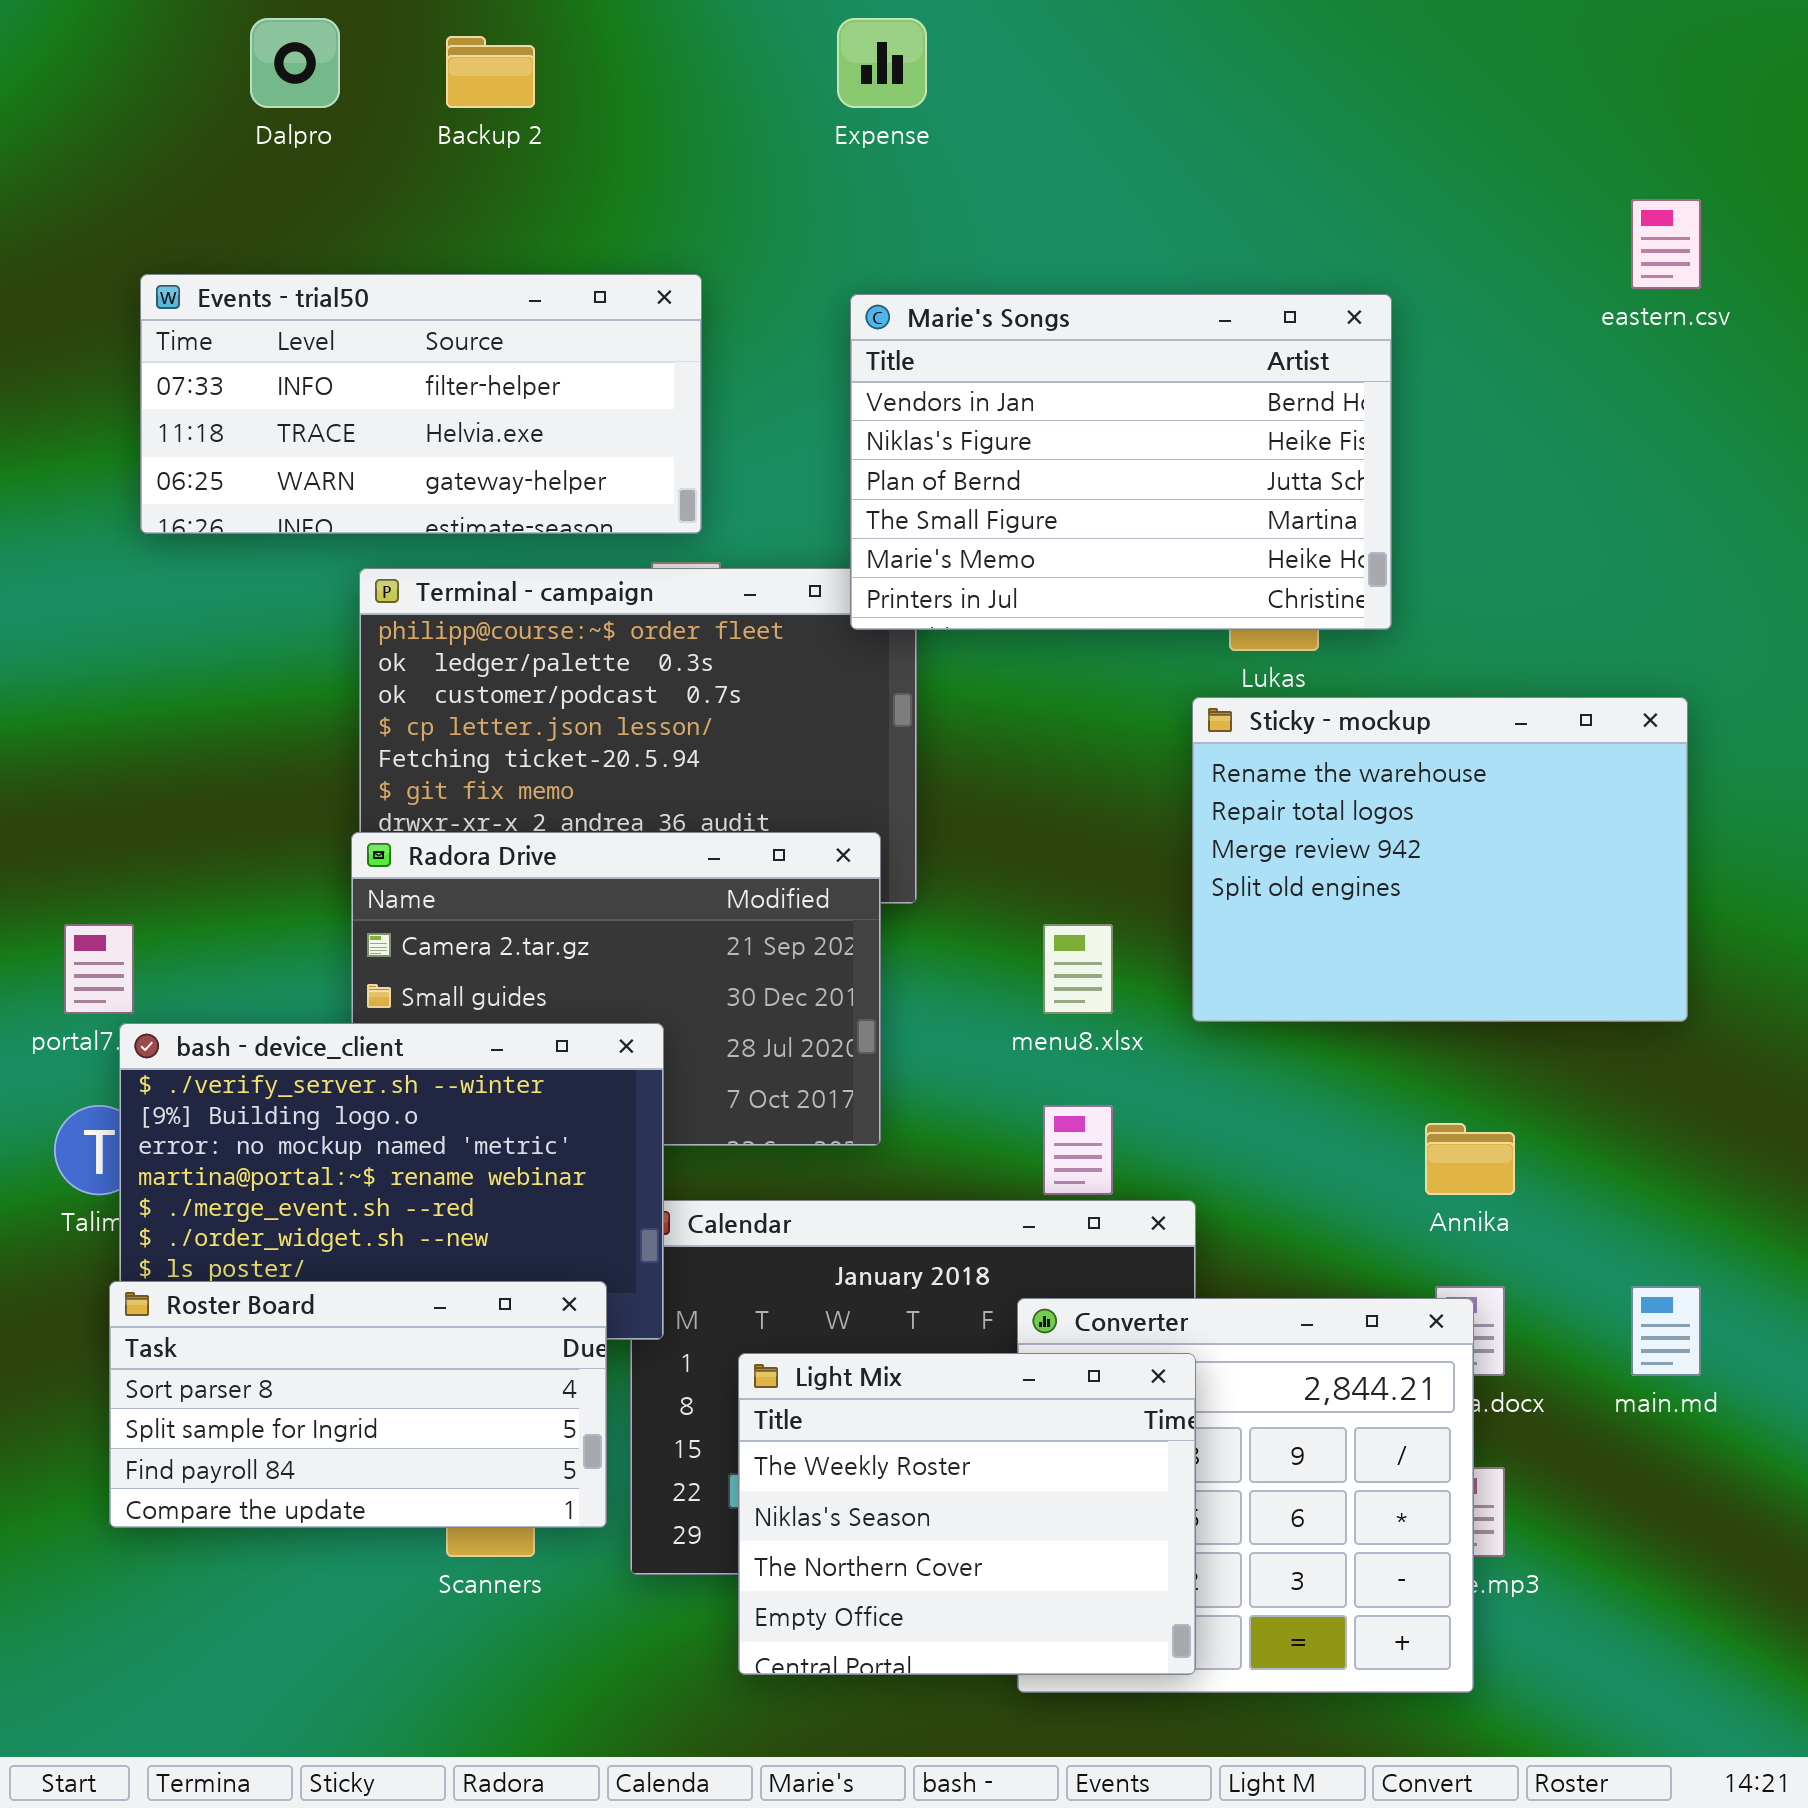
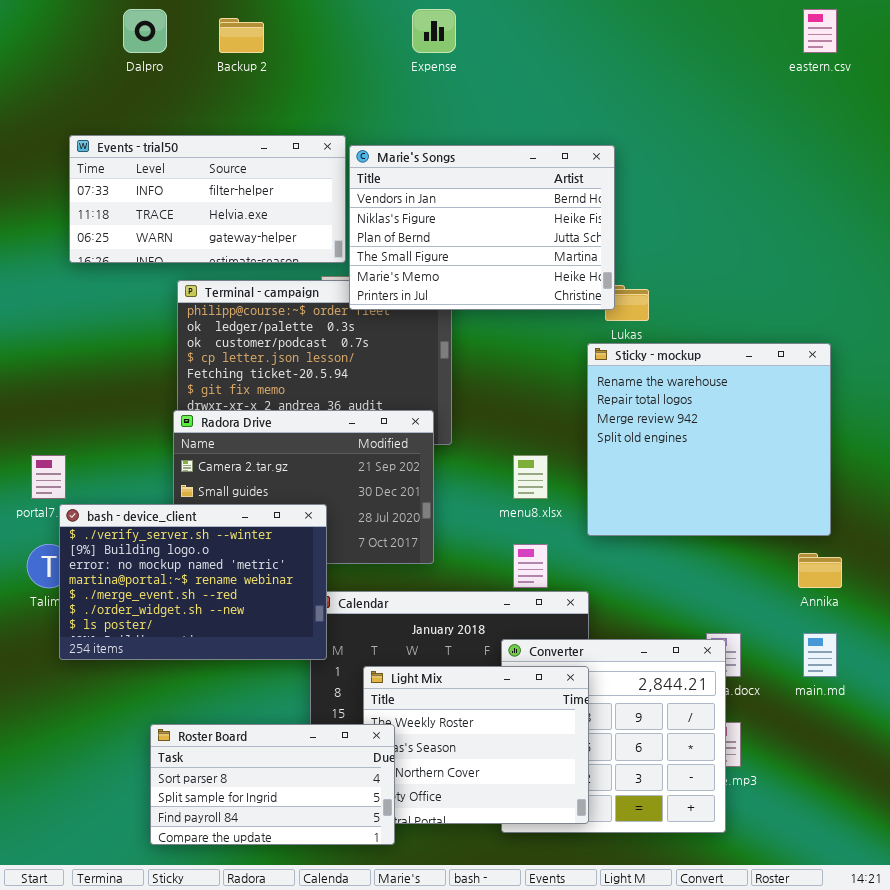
eastern.csv: [1631,199,1701,289] -> [803,9,837,53], moved
Marie's Songs: [850,294,1392,630] -> [349,145,615,310], moved
Sticky - mockup: [1192,697,1688,1022] -> [587,343,831,536], resized
Annika: [1425,1123,1515,1195] -> [798,553,842,588], moved
Roster Board: [109,1281,607,1528] -> [150,724,395,845], moved

